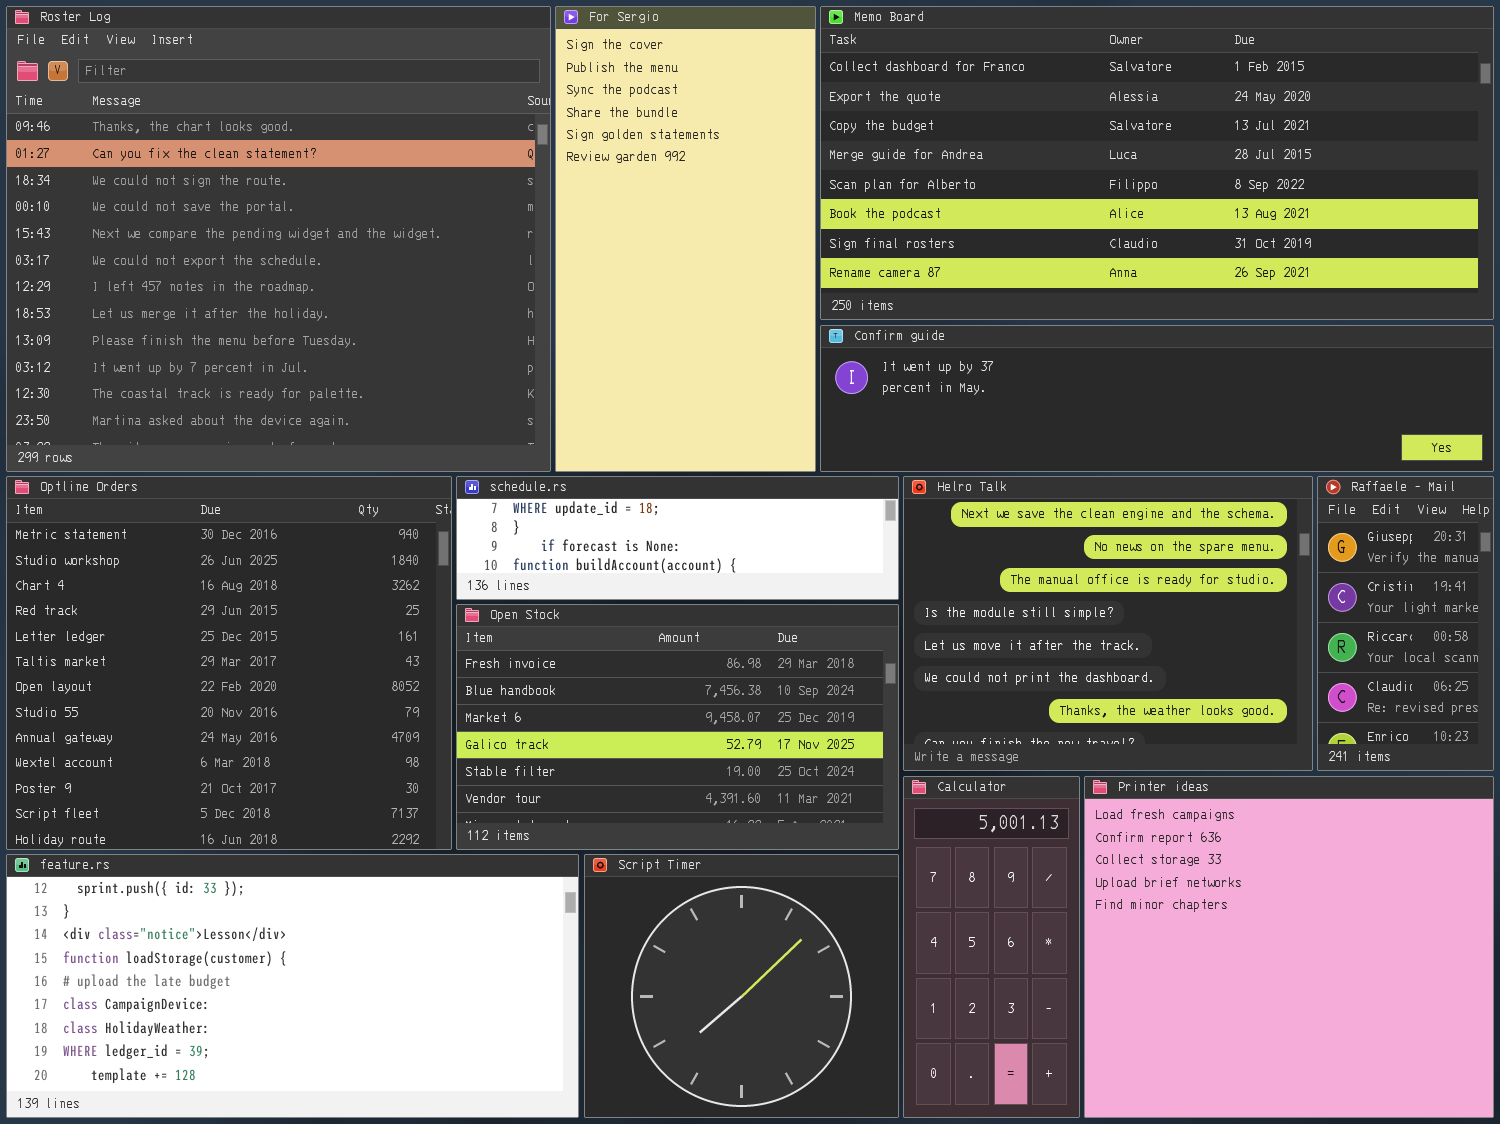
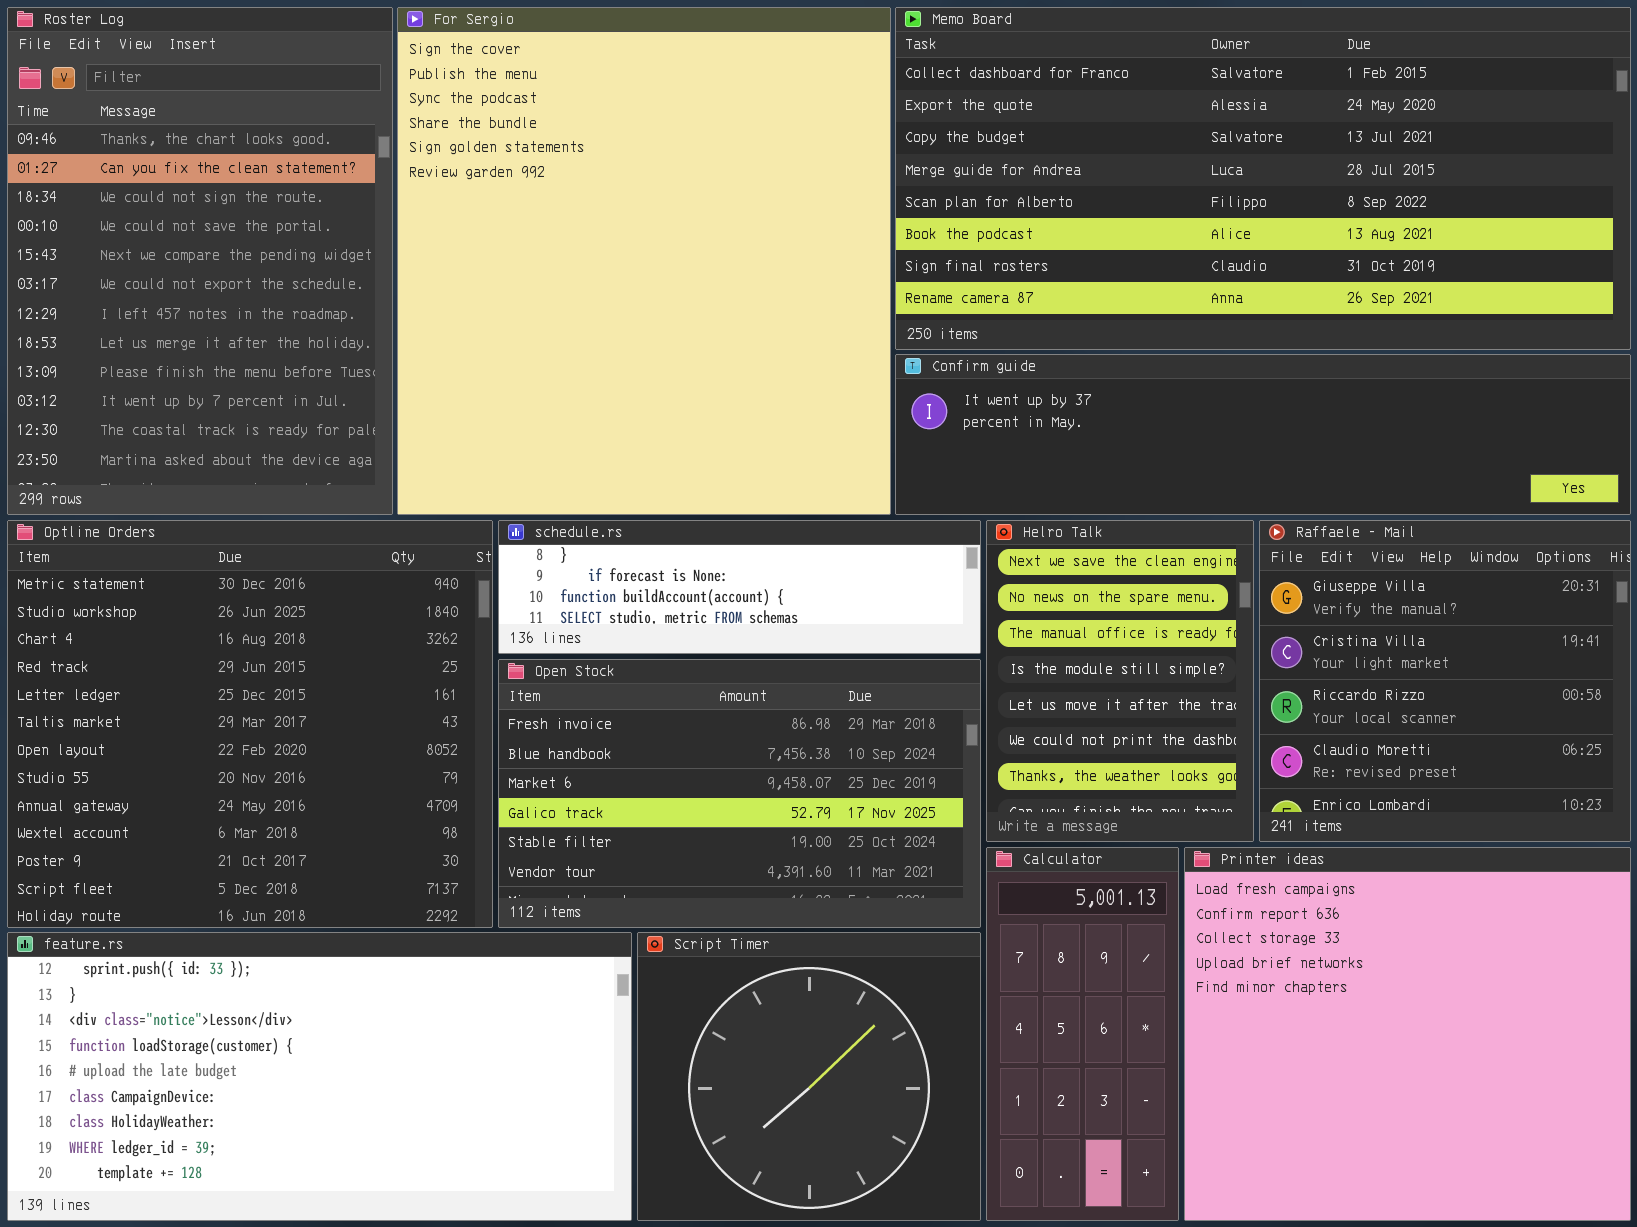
Roster Log: [6,6,551,472] -> [7,7,393,515], resized
For Sergio: [555,6,816,472] -> [397,7,891,515], resized
schedule.rs: [456,476,899,600] -> [498,520,981,654], scrolled down 1 row
Helro Talk: [903,476,1313,771] -> [986,520,1254,842], resized
Raffaele - Mail: [1317,476,1494,771] -> [1259,520,1631,842], resized

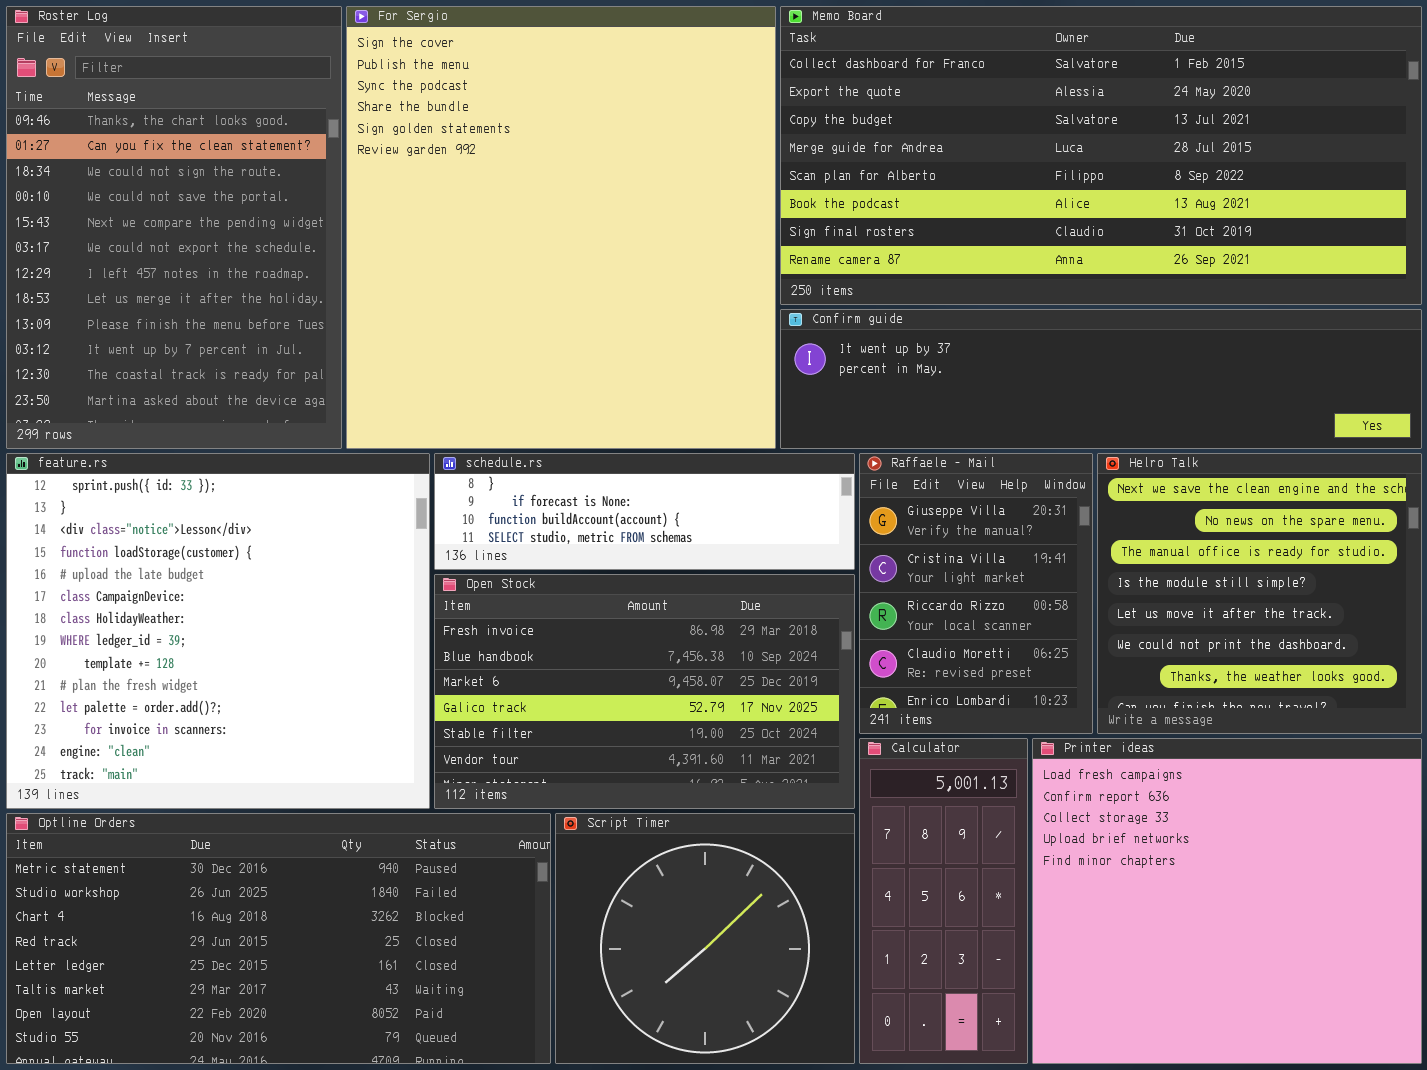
Optline Orders: [7,520,493,928] -> [6,813,551,1064], moved, resized
Helro Talk: [986,520,1254,842] -> [1097,453,1422,734], moved, resized
Raffaele - Mail: [1259,520,1631,842] -> [859,453,1093,734], moved, resized
feature.rs: [7,932,632,1221] -> [6,453,430,809], moved, resized

